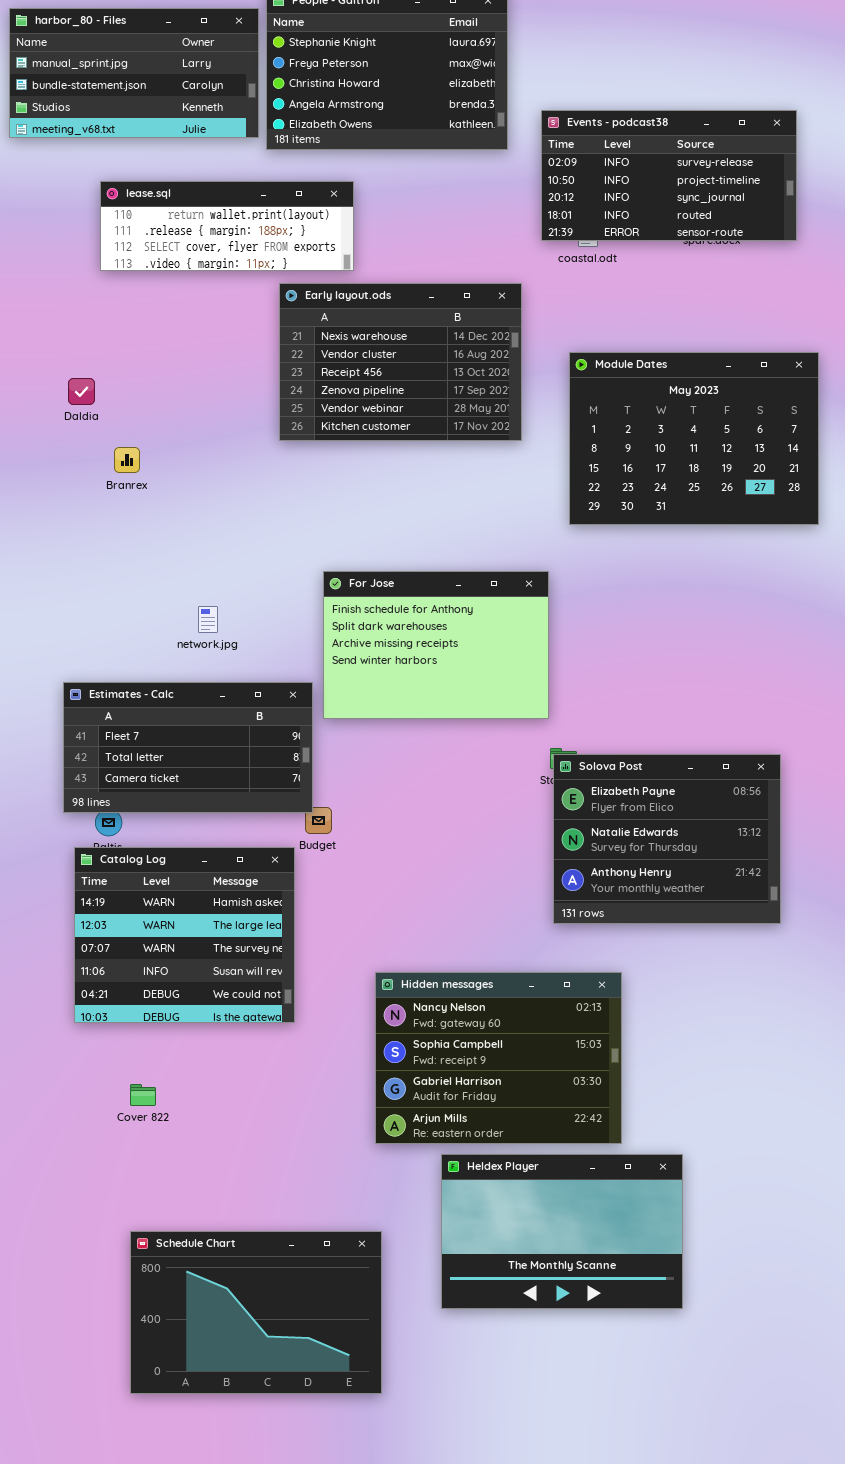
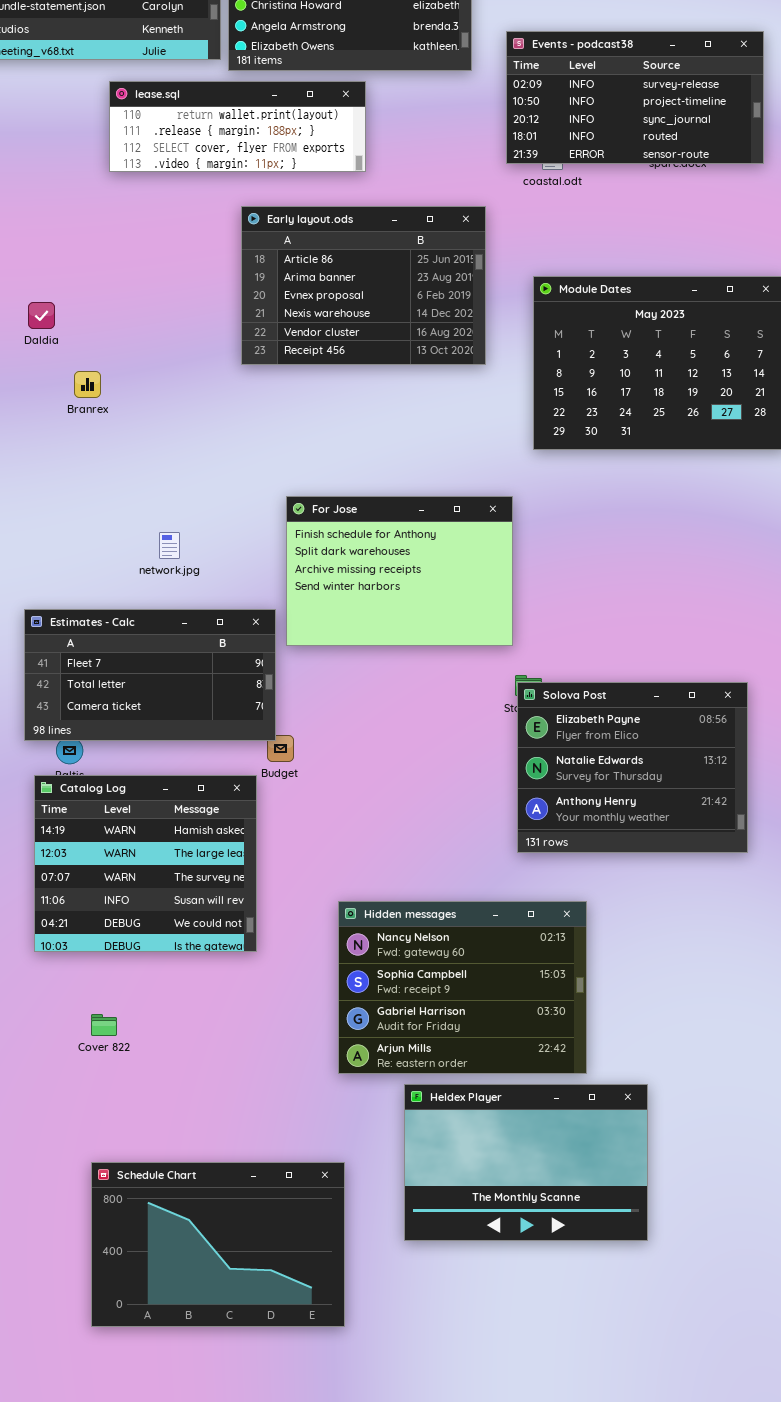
lease.sql: [100,181,354,271] -> [109,81,366,172], moved
Early layout.ods: [279,283,522,441] -> [241,206,486,365], scrolled up 3 rows

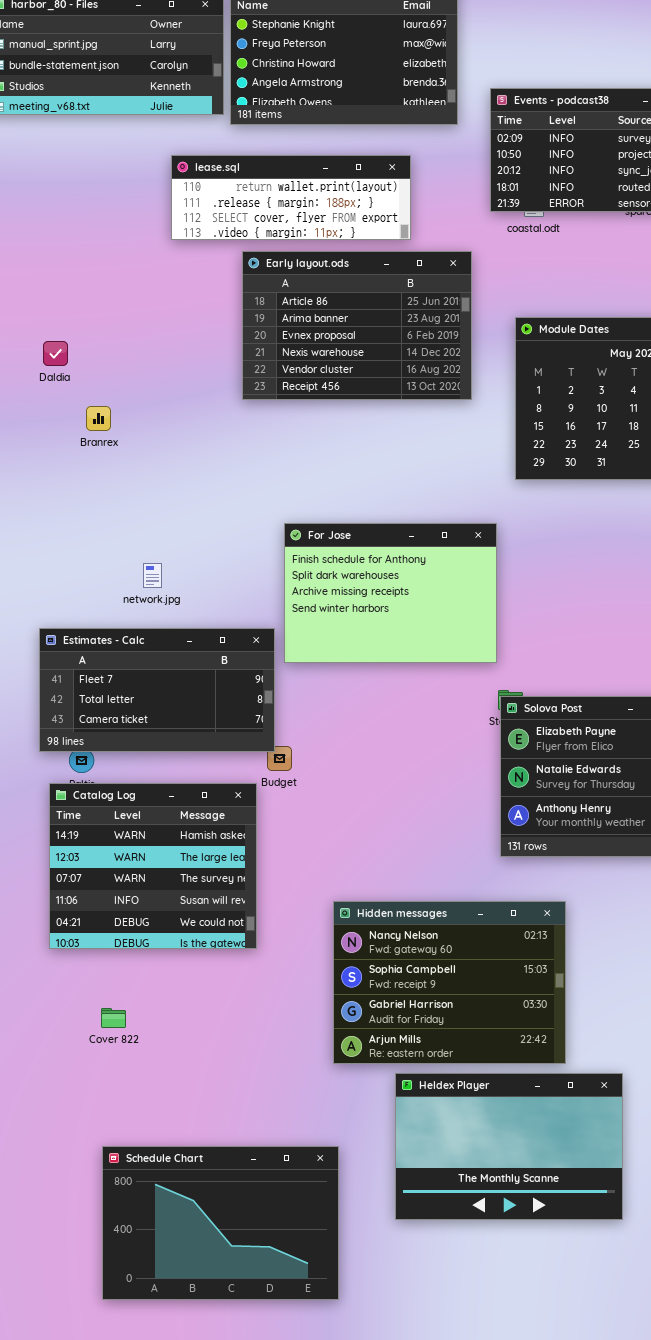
lease.sql: [109,81,366,172] -> [171,155,411,240], moved
network.jpg: [159,532,180,559] -> [143,563,162,588], moved

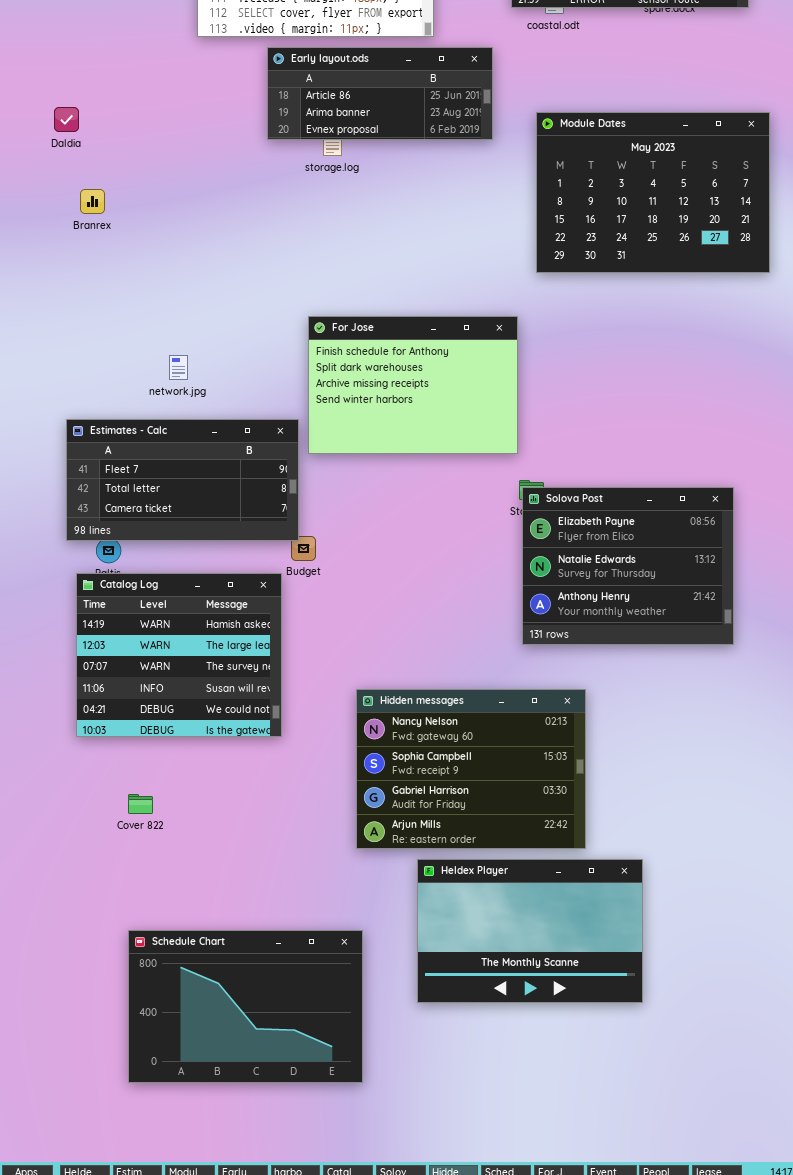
Early layout.ods: [242,251,472,400] -> [267,47,493,140], resized
Daldia: [43,341,68,366] -> [54,107,79,132], moved
Branrex: [86,406,111,431] -> [80,189,105,214], moved

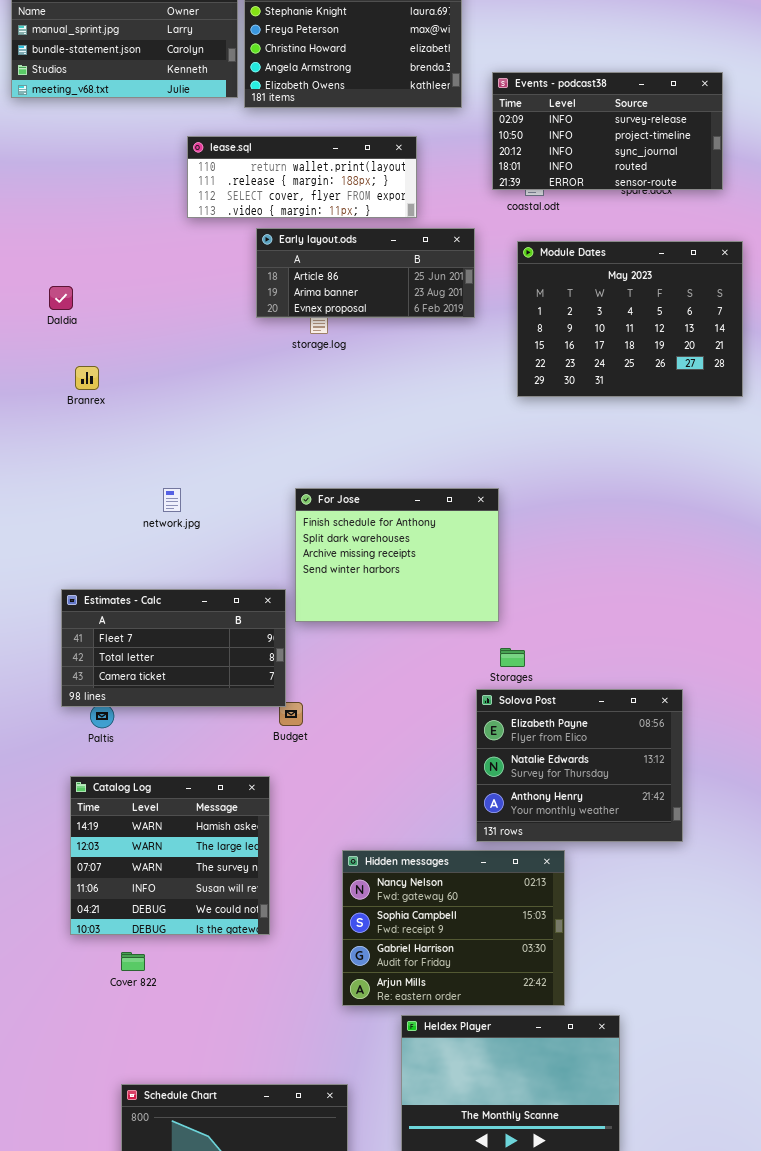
Module Dates: [536,112,770,273] -> [517,241,743,397], moved
network.jpg: [169,355,188,380] -> [163,488,181,512], moved
Solova Post: [522,487,734,645] -> [476,689,683,842], moved
Catalog Log: [76,573,282,737] -> [70,776,270,935], moved

